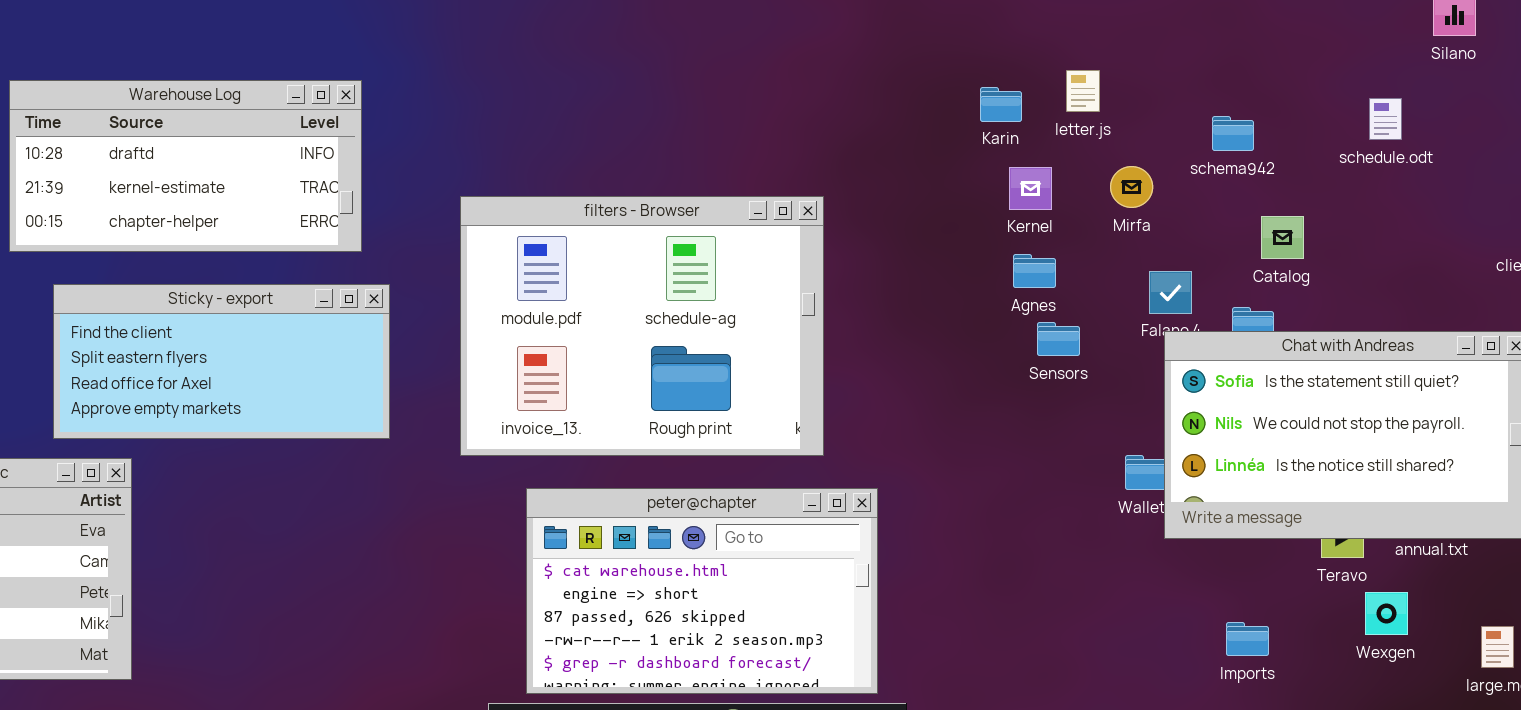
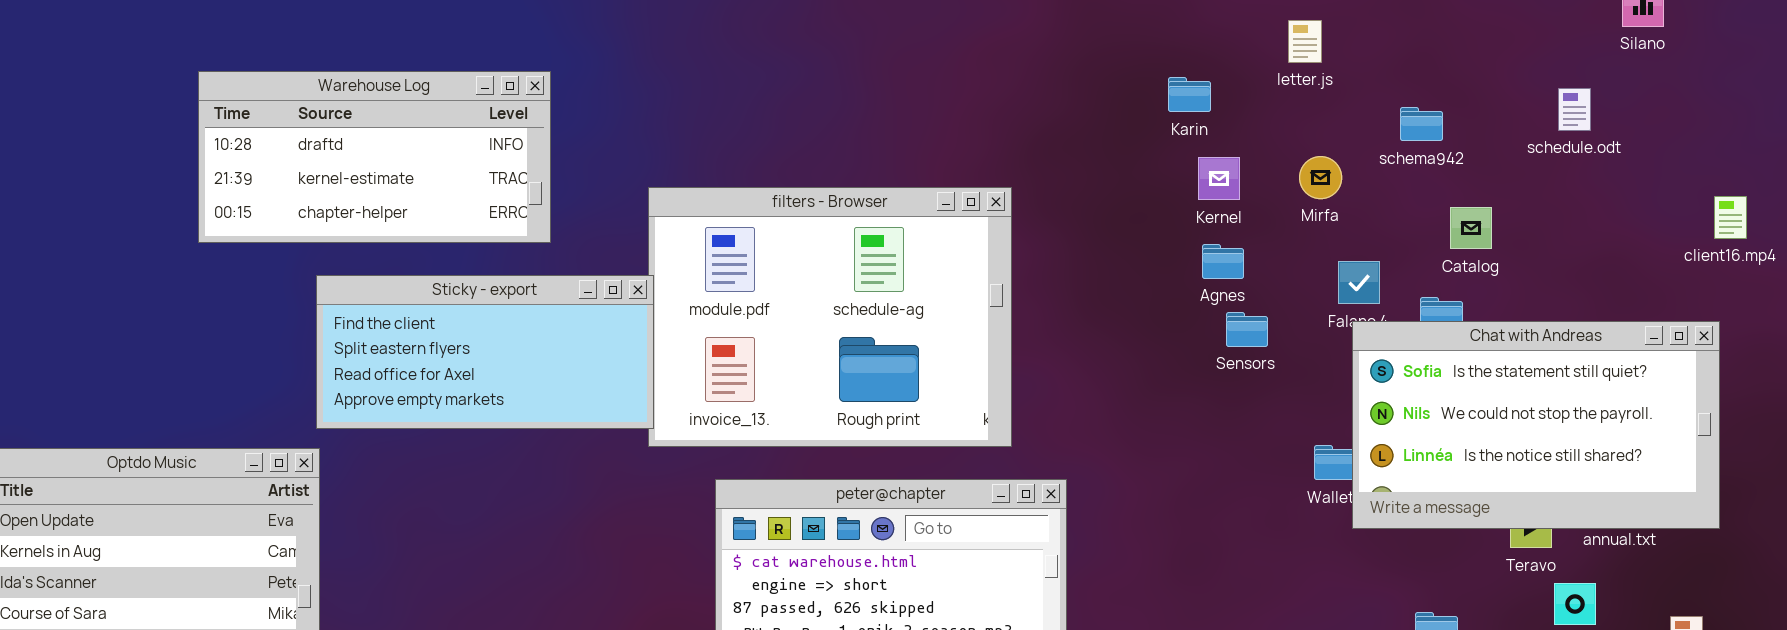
letter.js: [1066,70,1100,112] -> [1288,20,1322,63], moved
Sticky - export: [53,284,390,439] -> [316,275,654,429], moved

